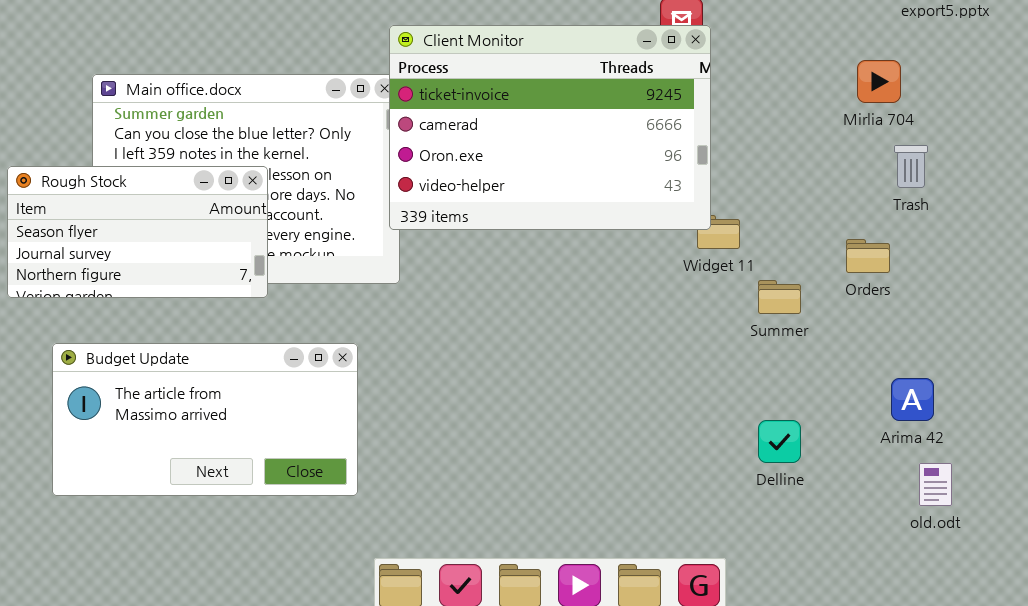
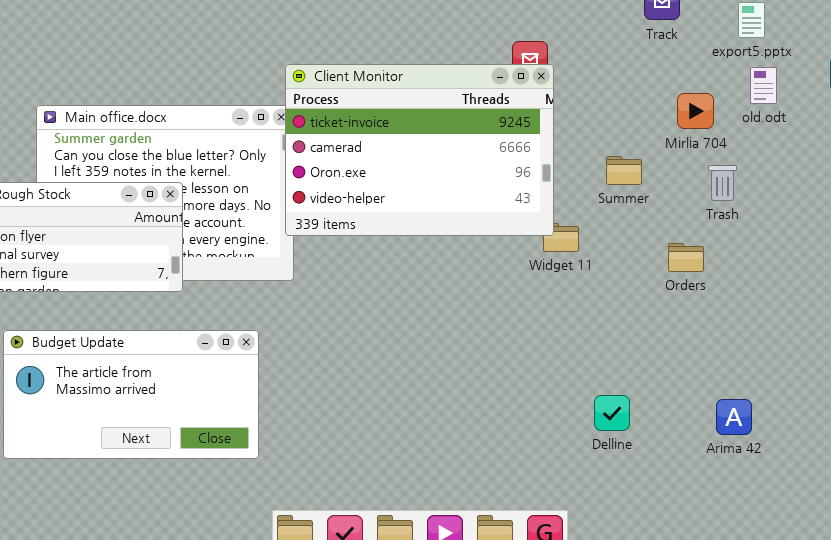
Summer: [758,280,801,314] -> [606,156,642,185], moved
Arima 42: [891,378,934,421] -> [716,399,752,435], moved
old.odt: [919,463,952,506] -> [750,67,777,104], moved

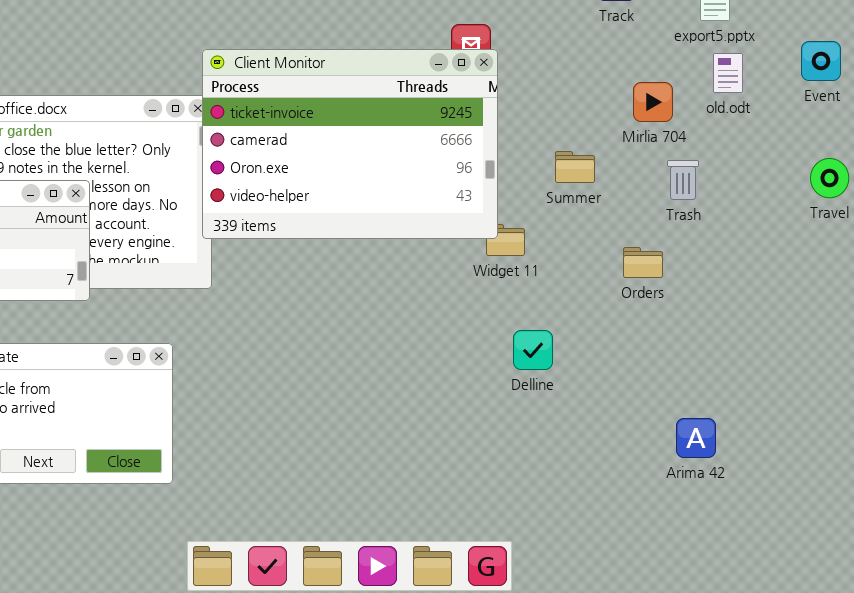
Delline: [594,395,630,431] -> [513,330,553,370], moved

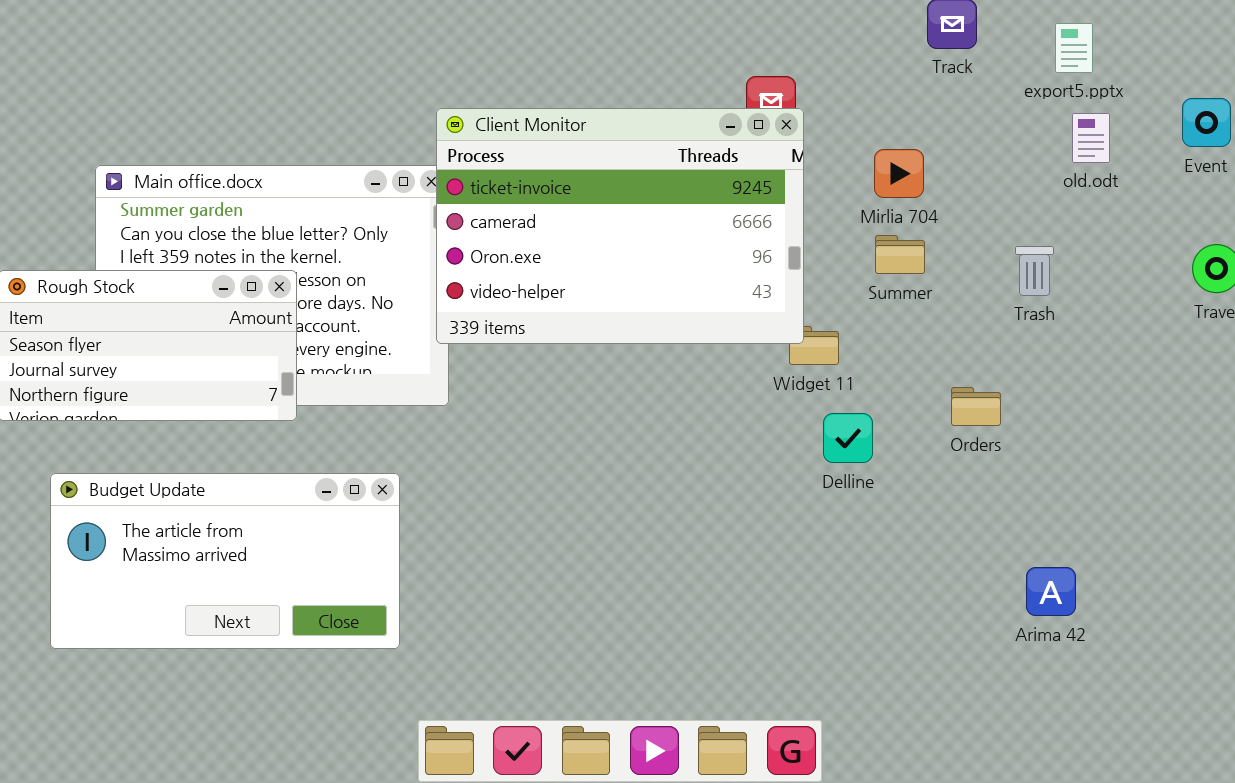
Mirlia 704: [633,82,673,122] -> [874,149,924,198], moved
Orders: [623,247,663,278] -> [951,387,1001,426], moved
Delline: [513,330,553,370] -> [823,413,873,463], moved

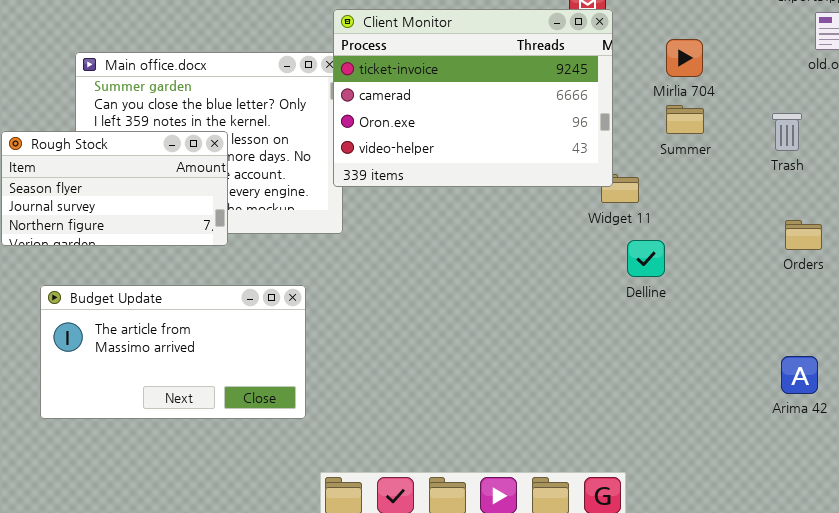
Orders: [951,387,1001,426] -> [785,220,822,250], moved

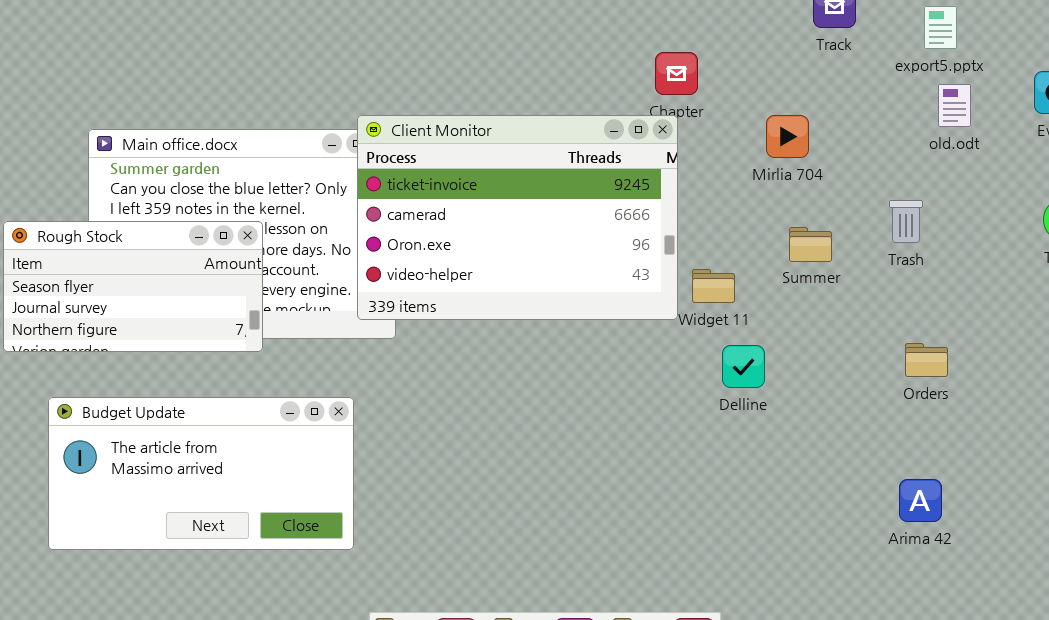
Client Monitor: [333,9,613,187] -> [357,115,678,320], moved
Summer: [666,105,704,134] -> [789,227,832,262], moved
Orders: [785,220,822,250] -> [905,343,948,377], moved

